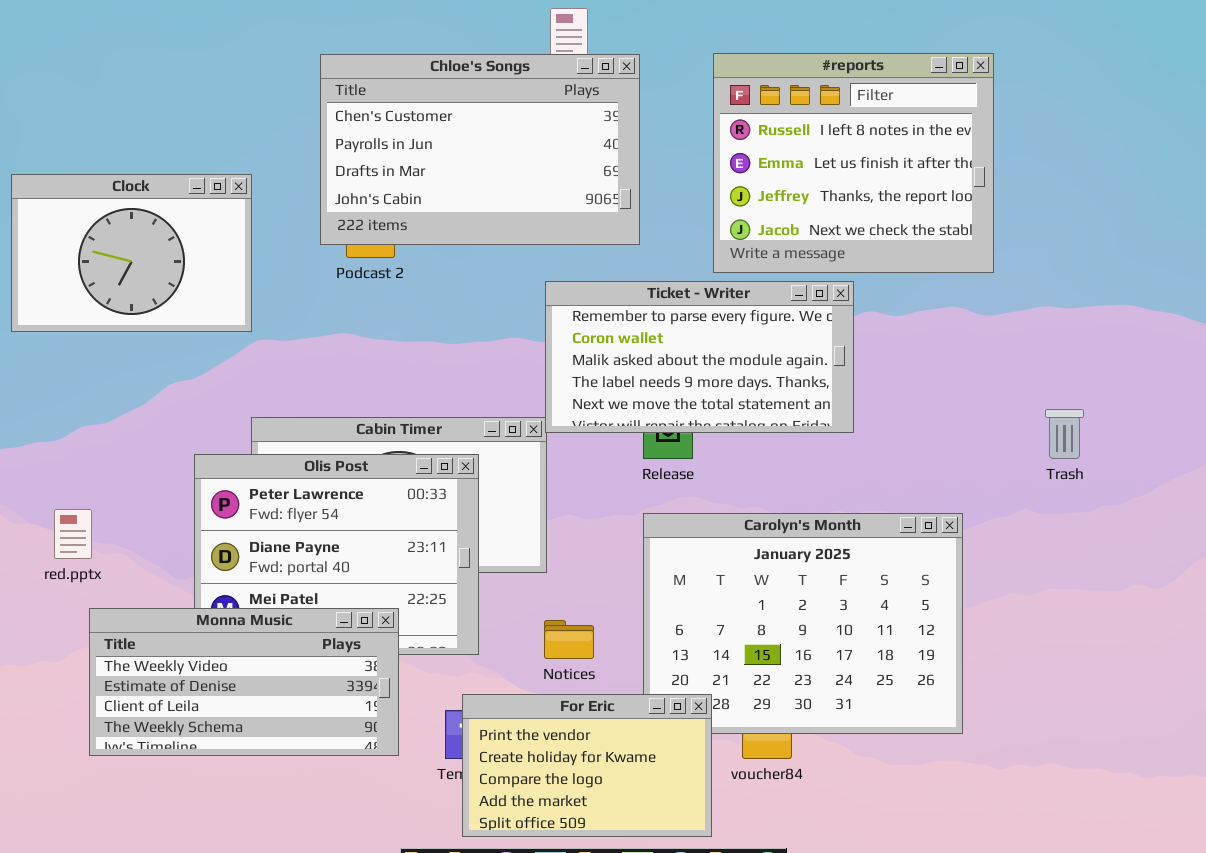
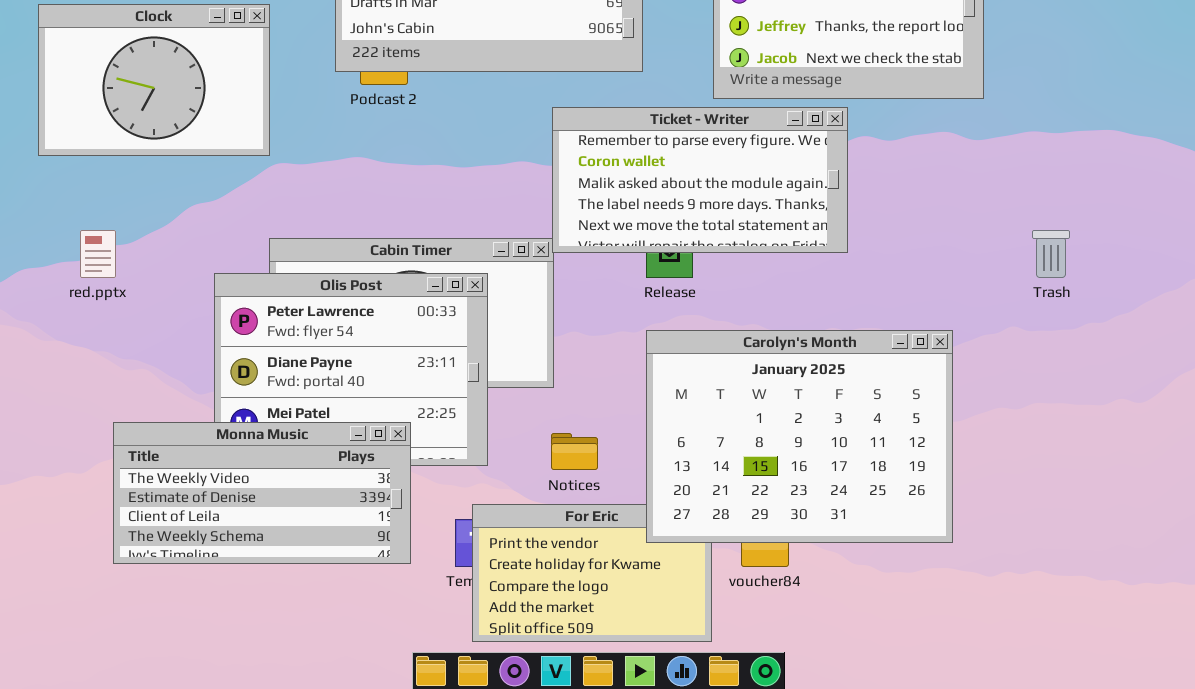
red.pptx: [54,509,92,559] -> [80,230,116,278], moved
Carolyn's Month: [643,513,963,734] -> [646,330,953,543], raised

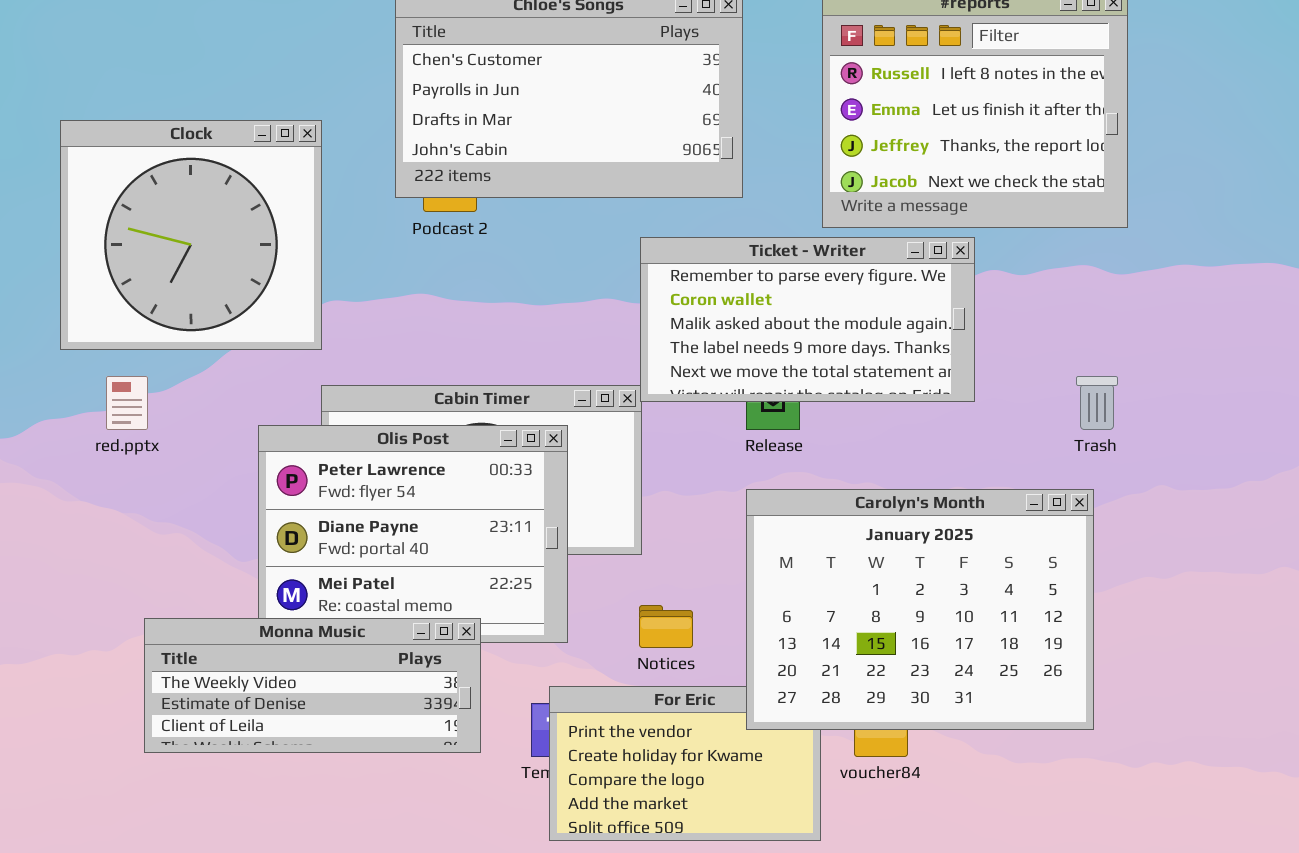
Clock: [38,4,270,156] -> [60,120,322,350], resized
Trash: [1032,230,1070,278] -> [1076,376,1118,430], moved
Monna Music: [113,422,411,564] -> [144,618,481,753], resized

